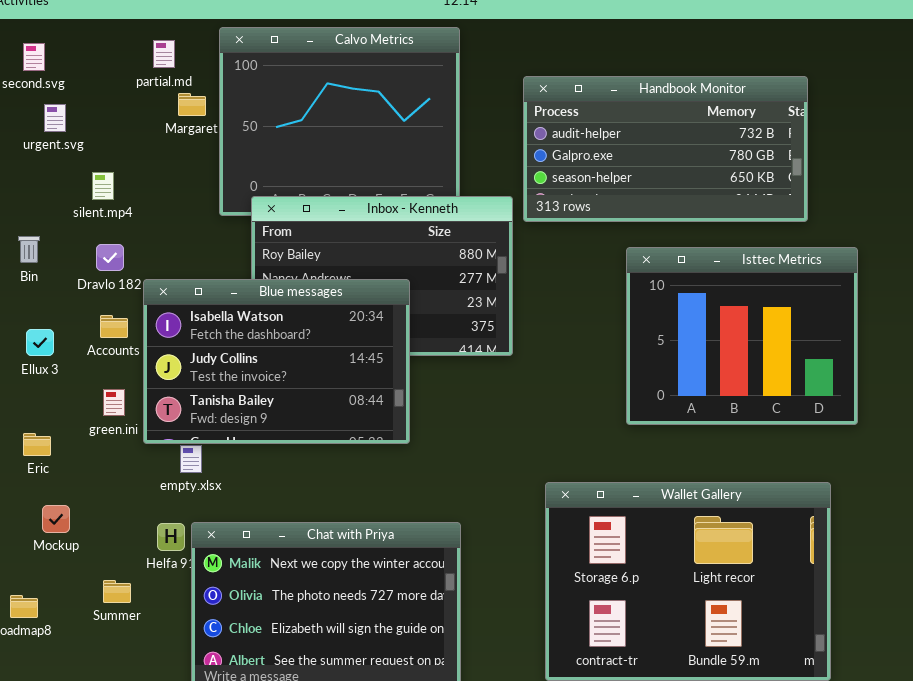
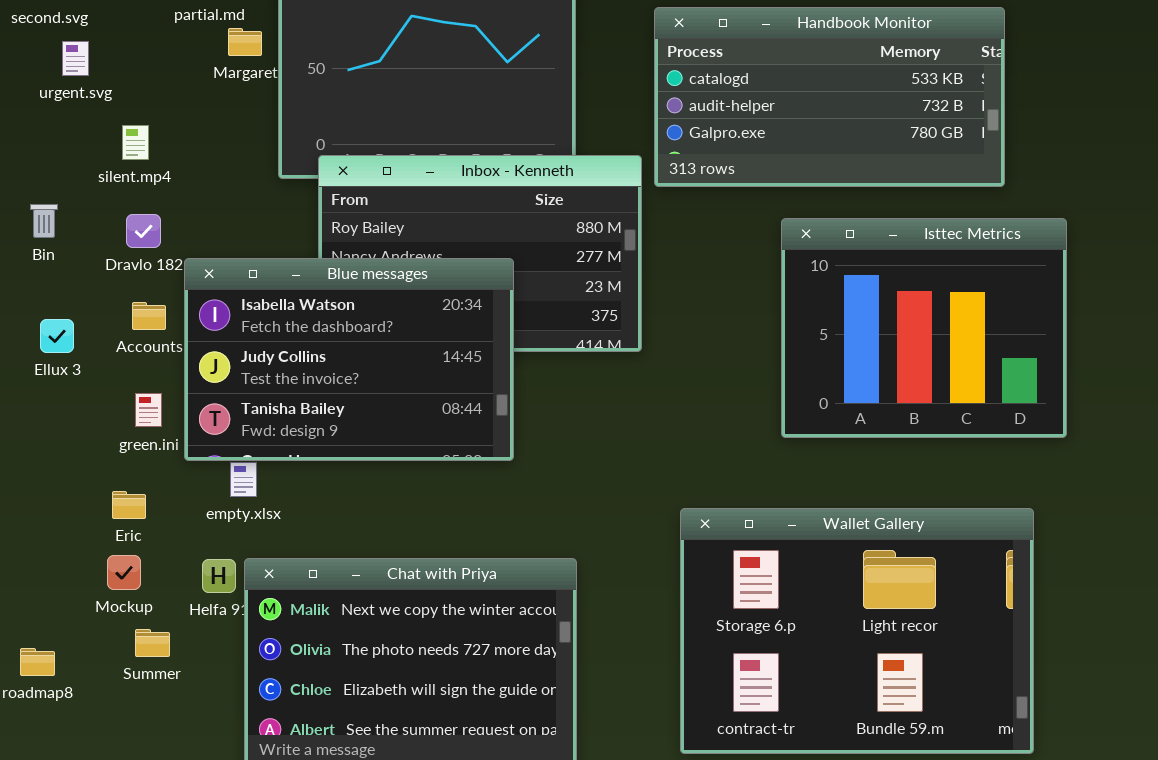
Handbook Monitor: [523,76,808,222] -> [654,7,1005,187], scrolled up 1 row
Eric: [23,433,51,456] -> [112,491,146,519], moved
Mockup: [42,505,70,533] -> [107,555,141,590], moved

